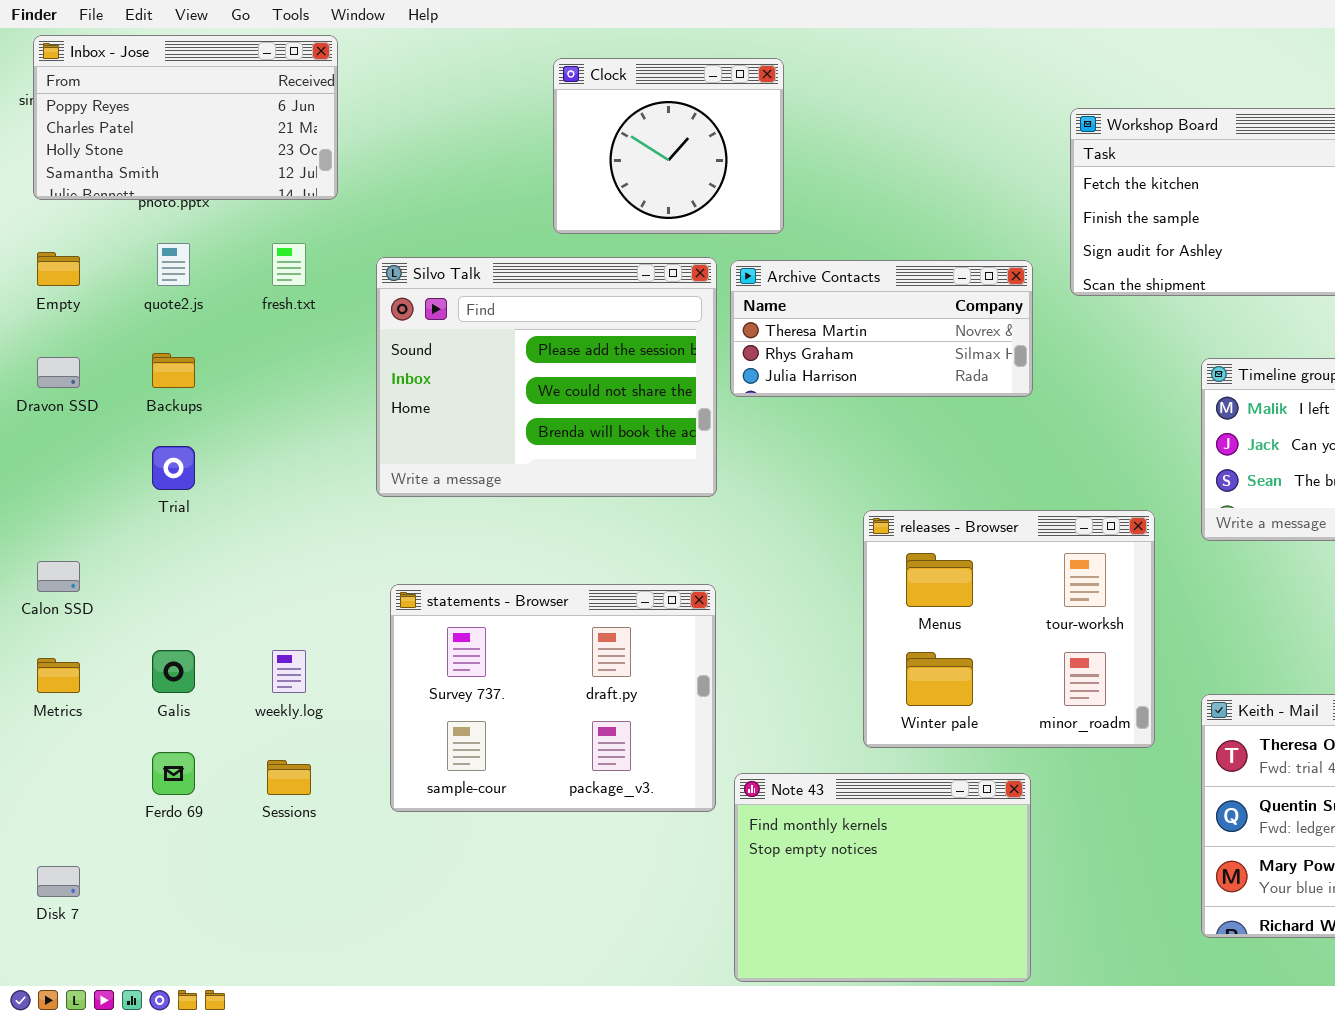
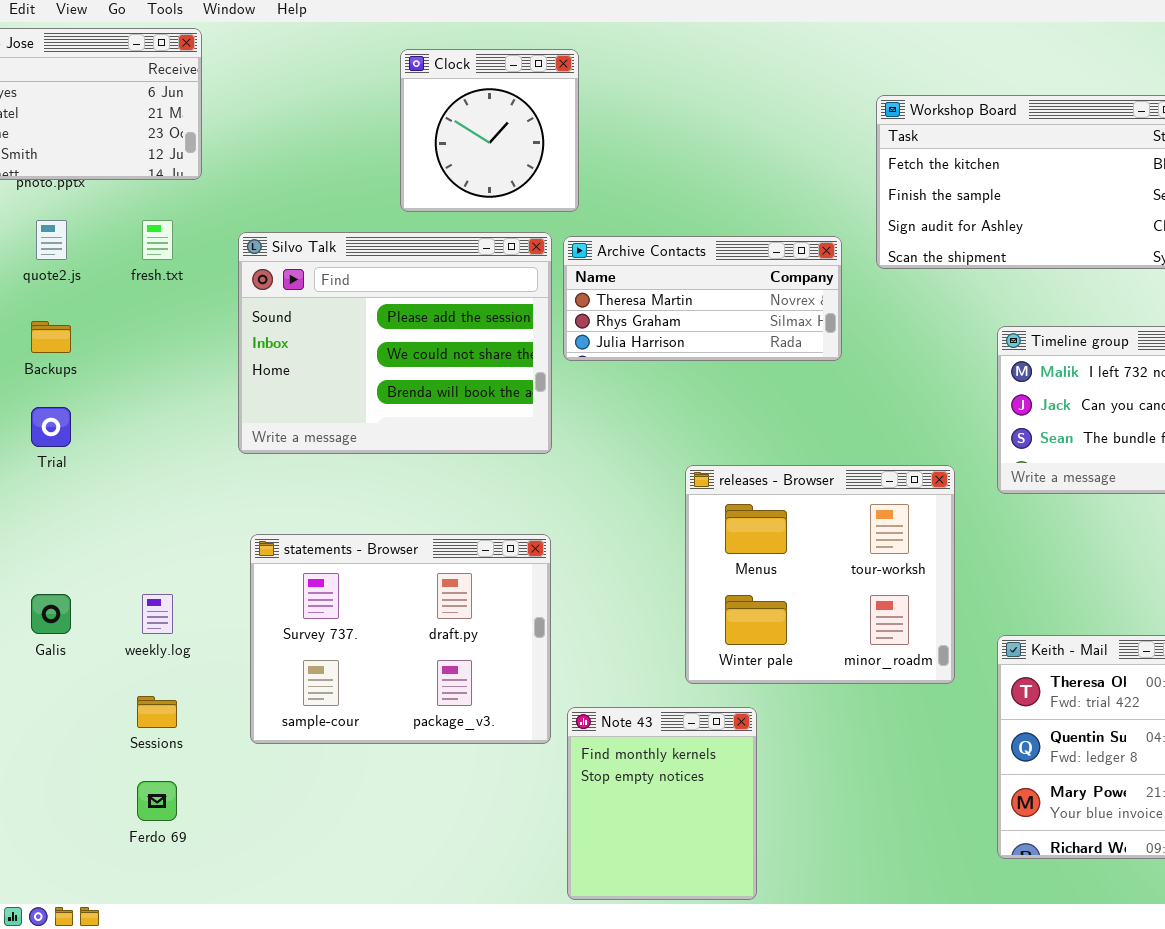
Clock: [553,58,784,234] -> [400,49,579,212], resized
Ferdo 69: [152,752,195,795] -> [137,781,177,821], moved
Note 43: [734,773,1031,982] -> [567,707,757,900], resized

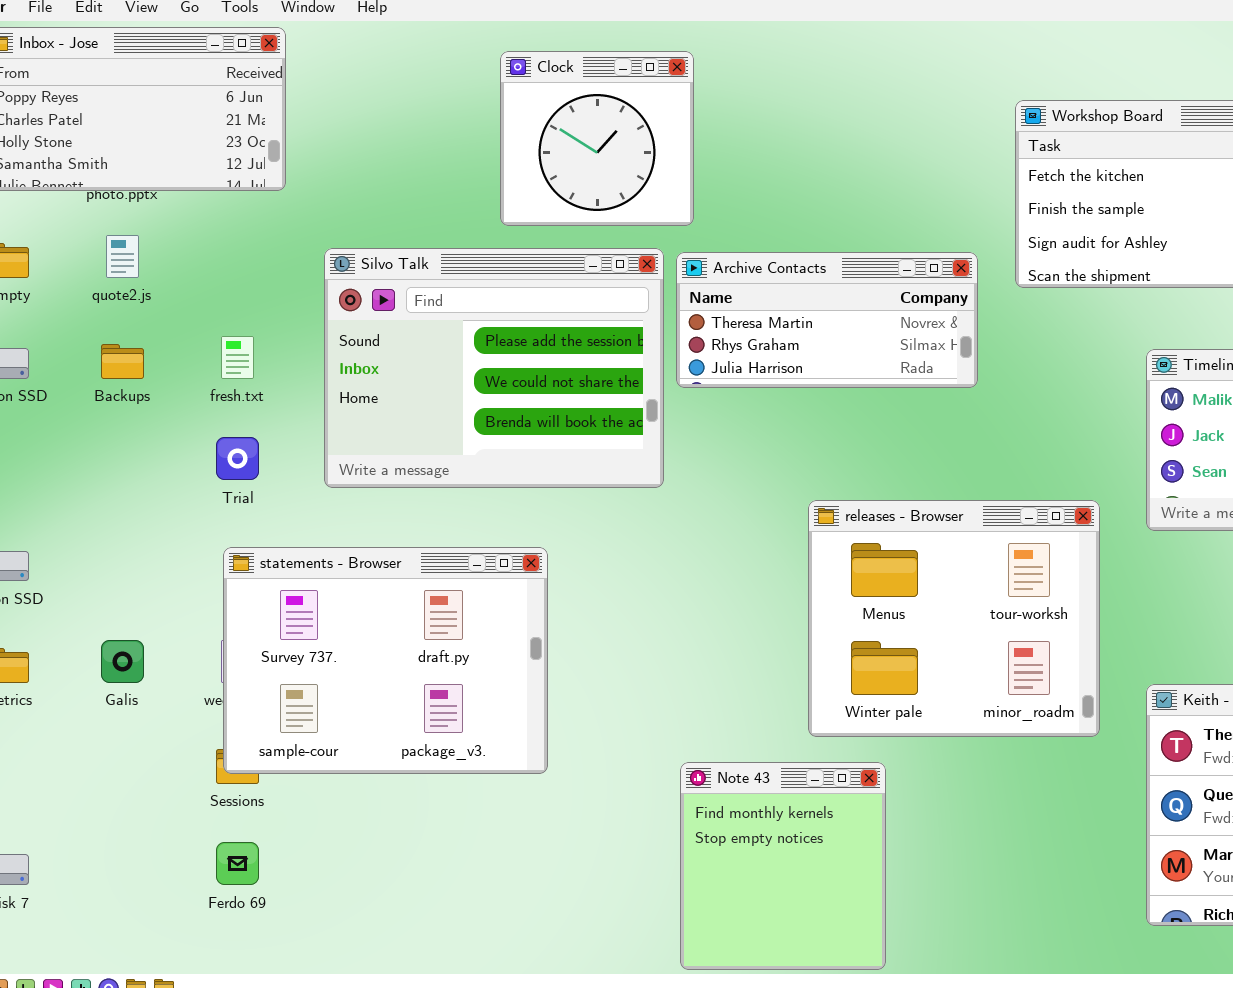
fresh.txt: [142,220,173,260] -> [221,336,254,379], moved
Trial: [31,407,71,447] -> [216,437,259,480], moved
statements - Browser: [250,534,551,744] -> [223,547,548,774], moved

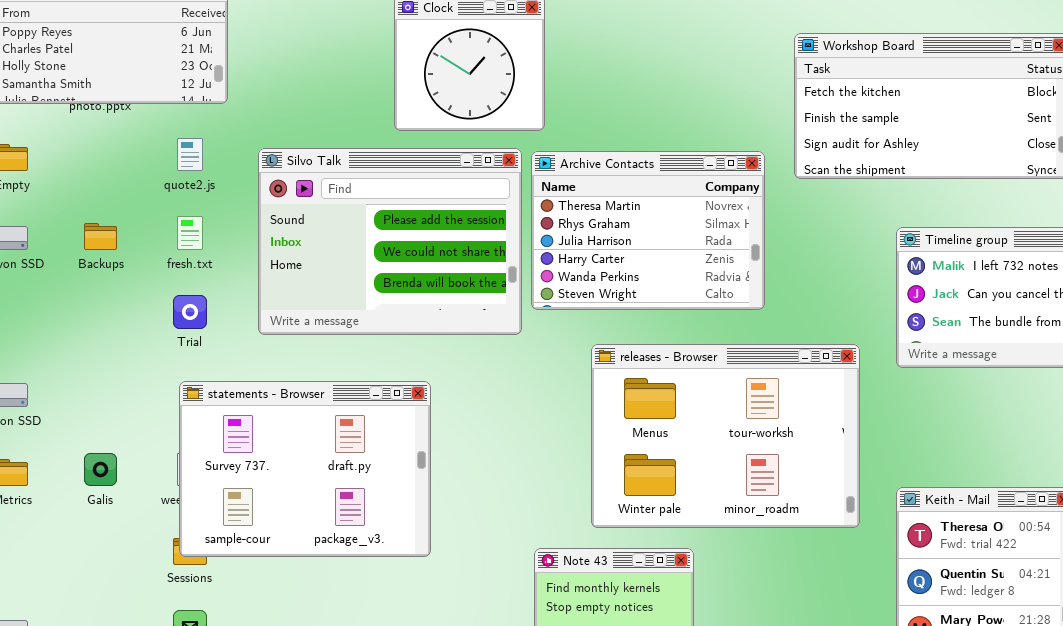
quote2.js: [106,235,139,278] -> [177,138,203,171], moved
Archive Contacts: [676,252,978,388] -> [531,151,765,310], resized
releases - Browser: [808,500,1100,737] -> [591,344,860,528], resized

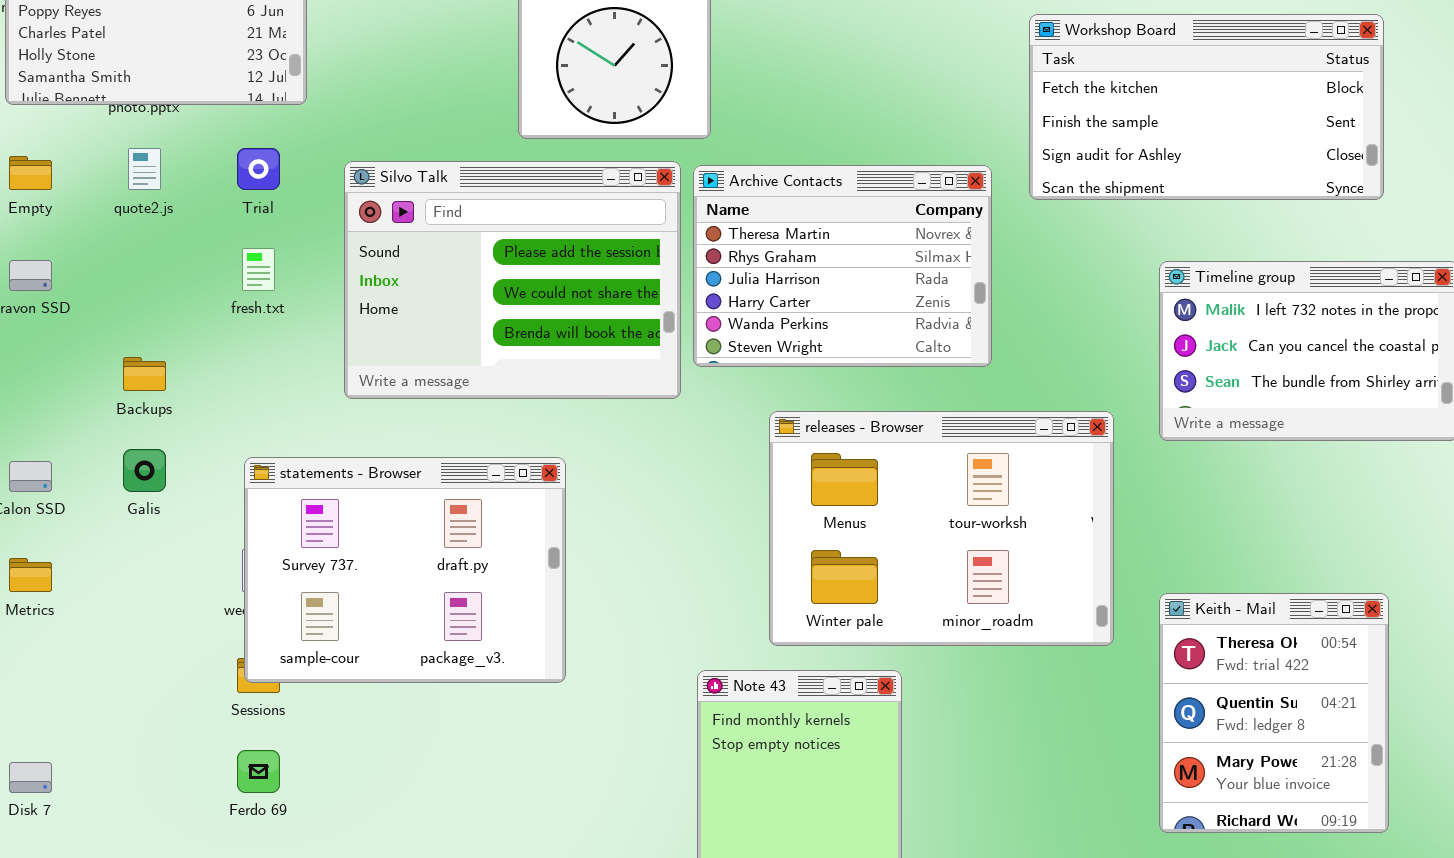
quote2.js: [177,138,203,171] -> [128,148,161,190], moved
Backups: [84,223,117,250] -> [123,357,166,391], moved
Trial: [173,295,207,329] -> [237,148,280,190], moved
Galis: [84,453,117,486] -> [123,449,166,492], moved

